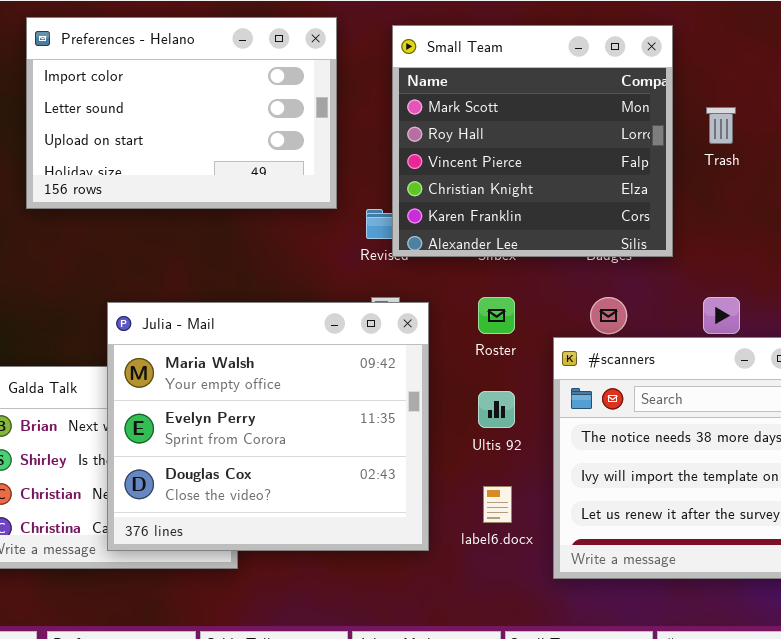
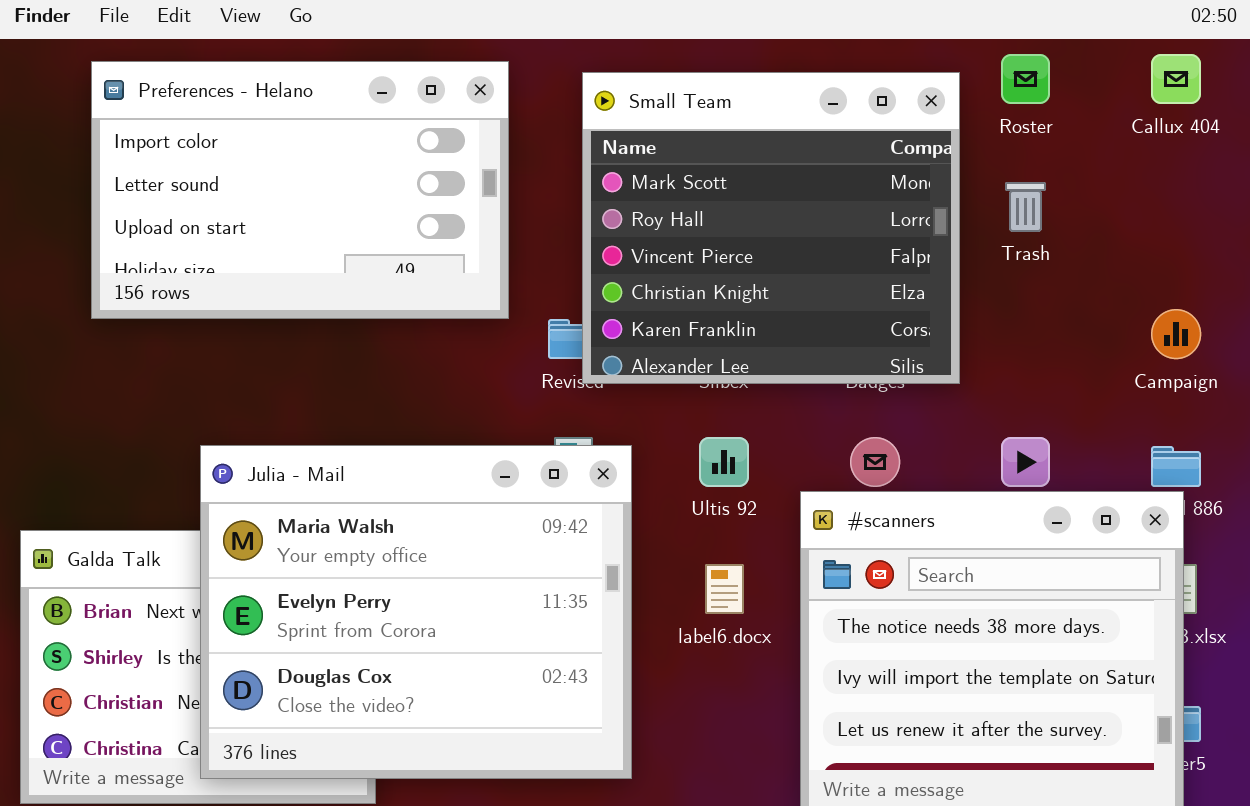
Roster: [478,297,515,334] -> [1001,54,1050,104], moved
Ultis 92: [478,391,515,428] -> [699,437,749,487], moved
label6.docx: [483,486,512,523] -> [705,564,744,614], moved

